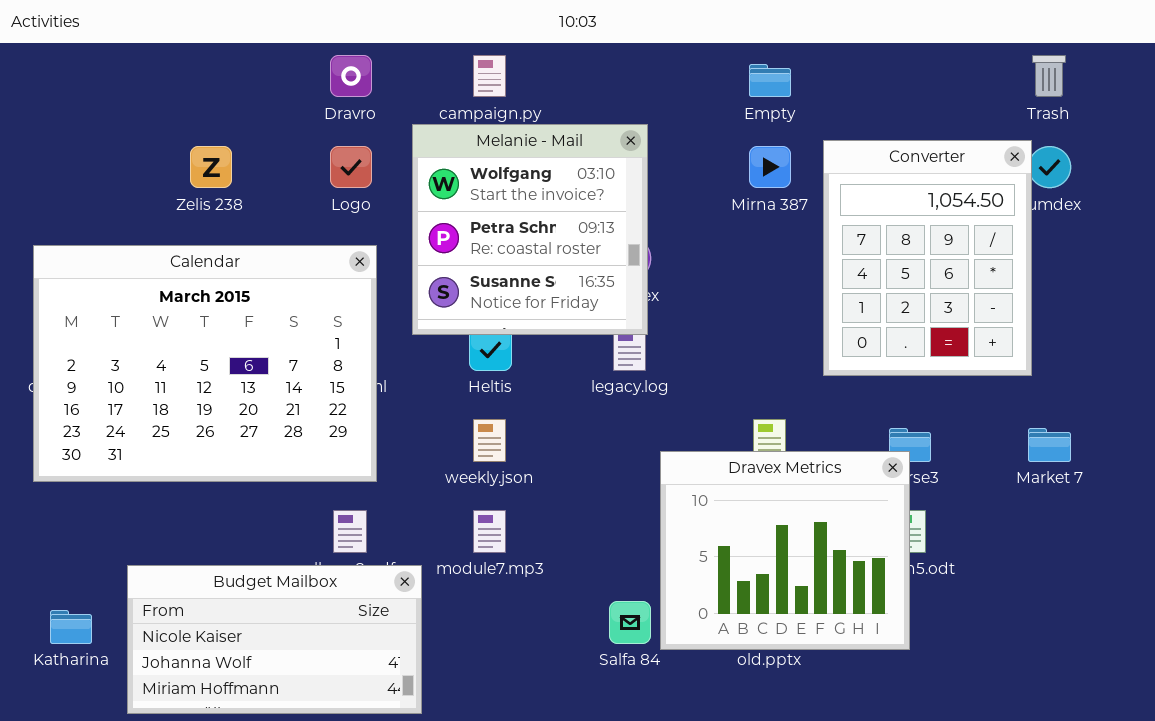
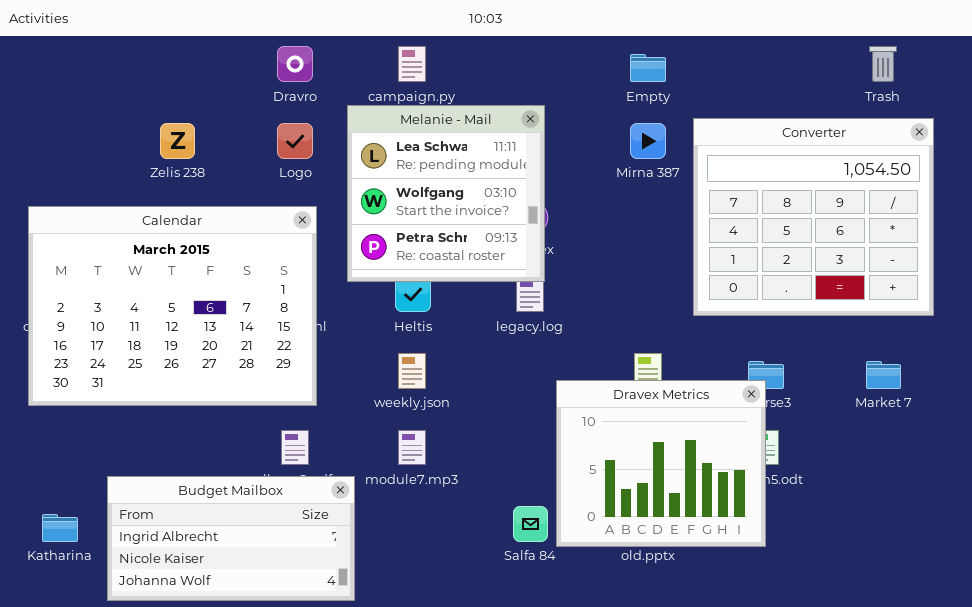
Melanie - Mail: [412,124,648,335] -> [347,105,545,282], scrolled up 1 row
Converter: [823,140,1032,376] -> [693,118,934,316], resized
Budget Mailbox: [127,565,422,714] -> [107,476,355,601], scrolled up 1 row

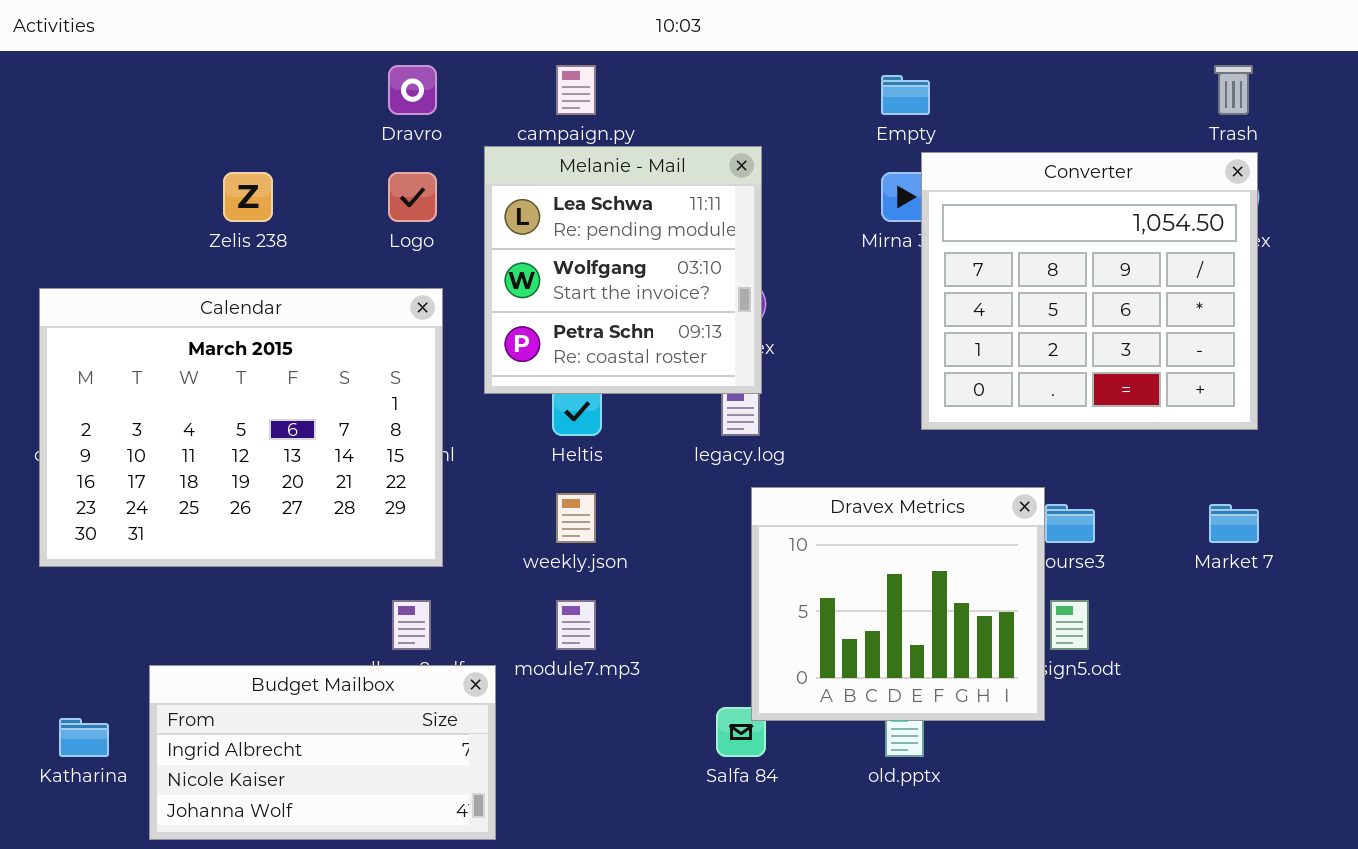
Converter: [693,118,934,316] -> [921,152,1258,430], moved
Dravex Metrics: [556,380,766,547] -> [751,487,1045,721], moved

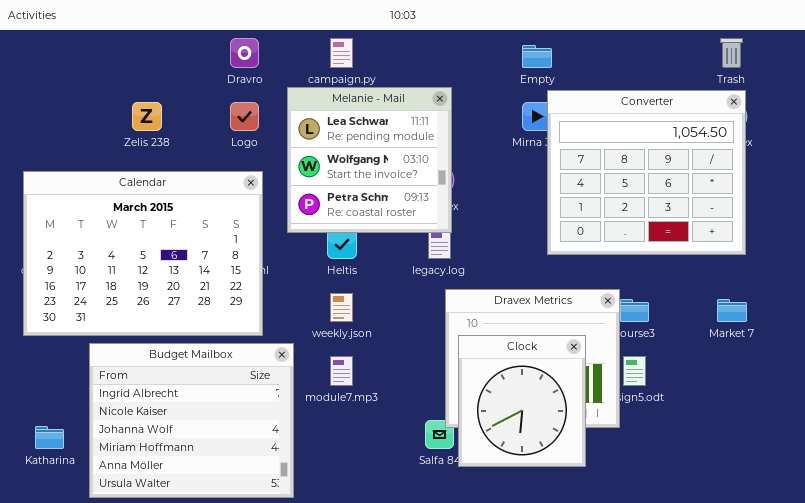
Clock: none -> [458,335,586,467], opened
Budget Mailbox: [149,665,496,840] -> [89,343,294,498], resized

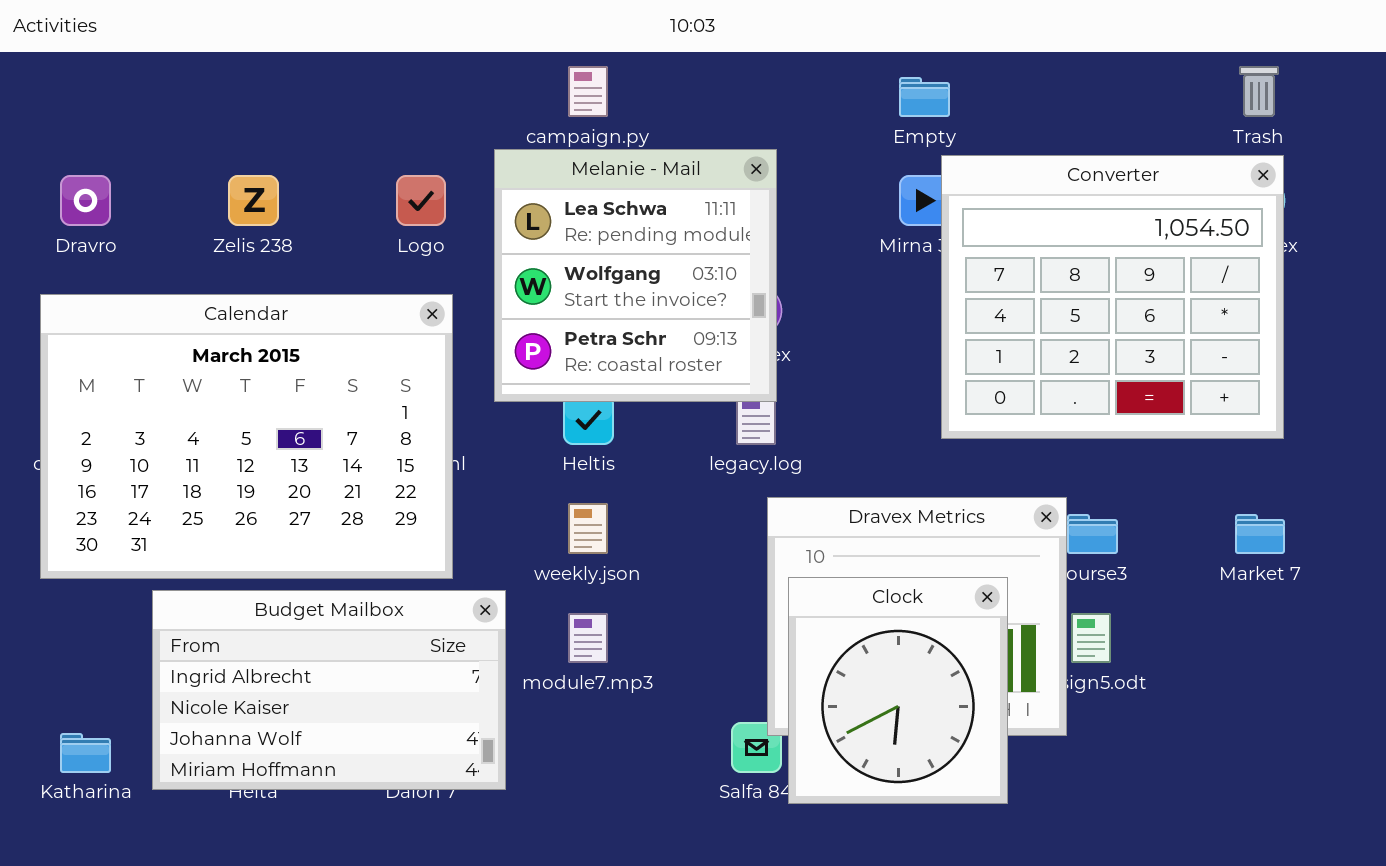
Dravro: [230,38,259,68] -> [60,175,111,226], moved
Budget Mailbox: [89,343,294,498] -> [152,590,506,790], resized

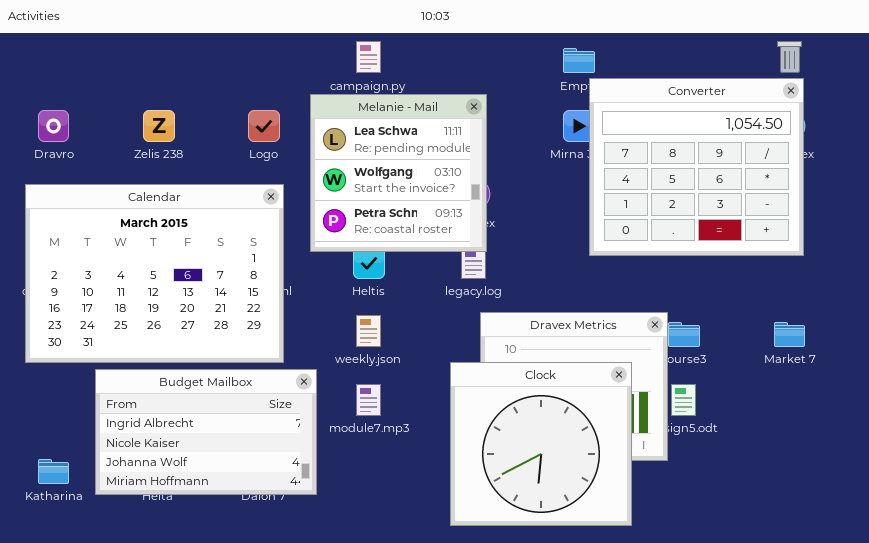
Converter: [941,155,1284,439] -> [589,78,804,256], moved
Clock: [788,577,1008,804] -> [450,362,632,526], resized

